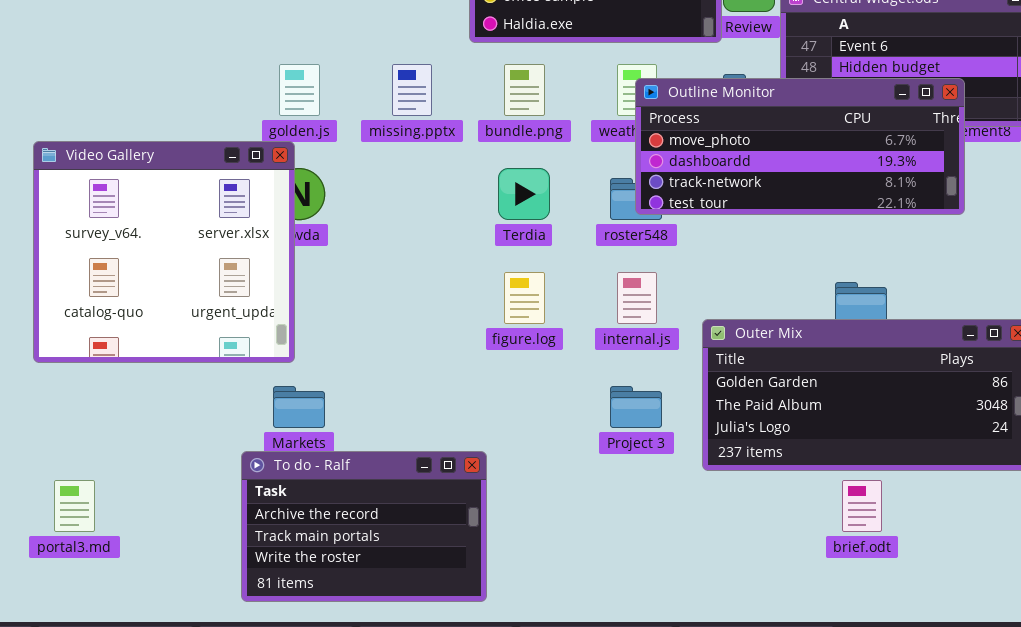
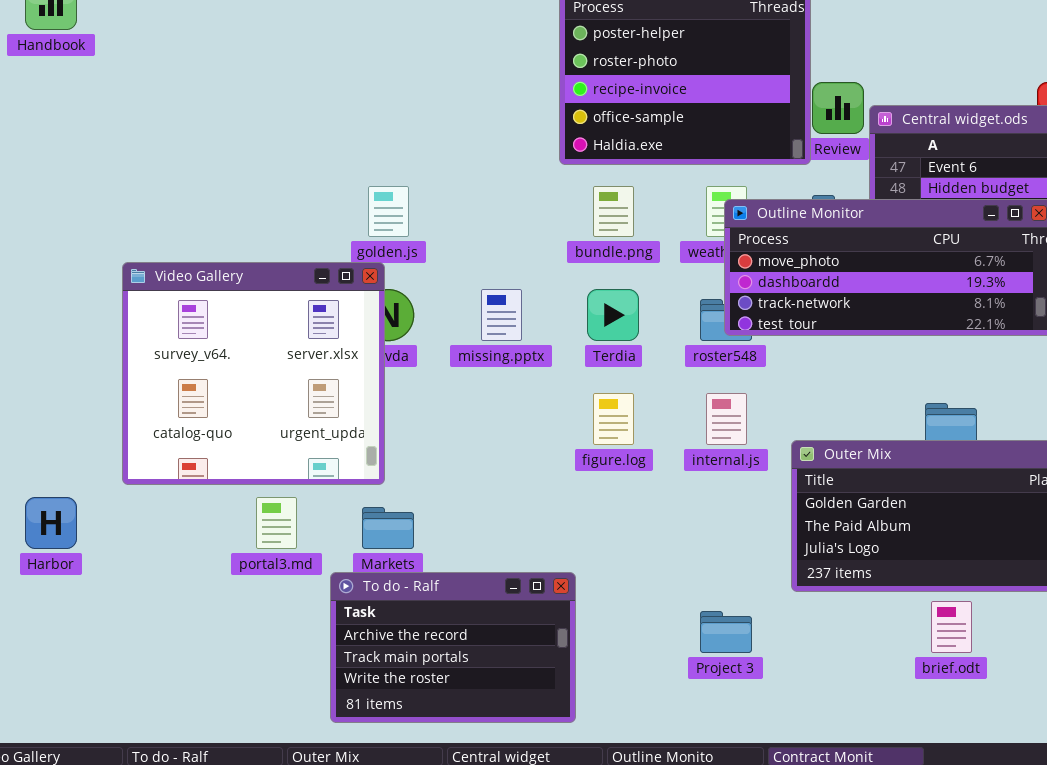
missing.pptx: [392,64,432,116] -> [481,289,522,341], moved
Project 3: [610,386,662,428] -> [700,611,752,653], moved
portal3.md: [54,480,95,532] -> [256,497,297,549], moved

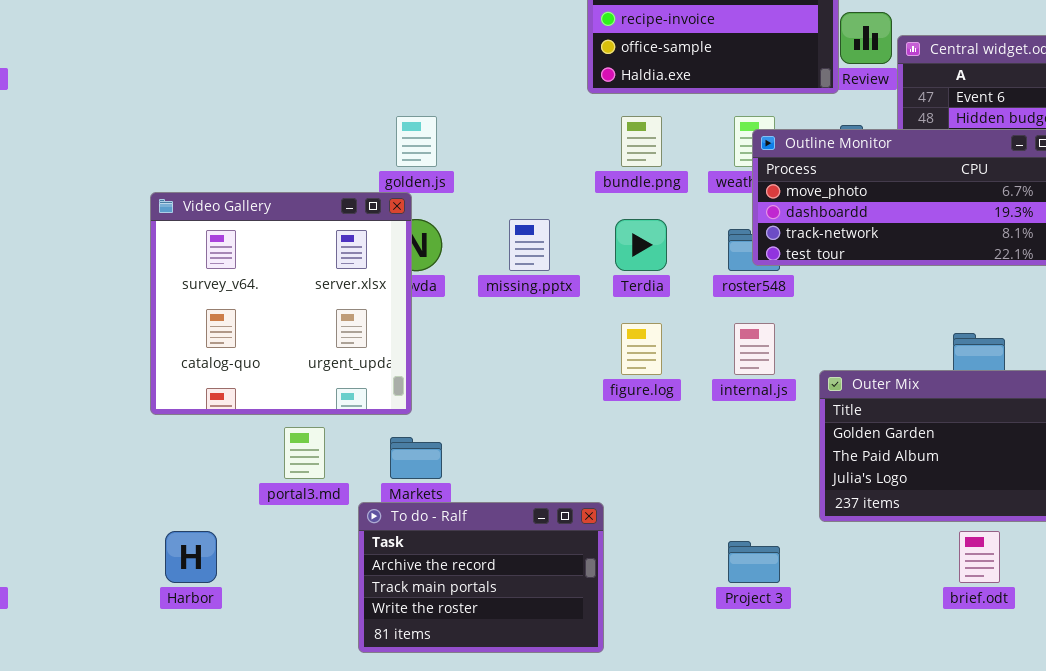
Harbor: [25,497,77,549] -> [165,531,217,583], moved

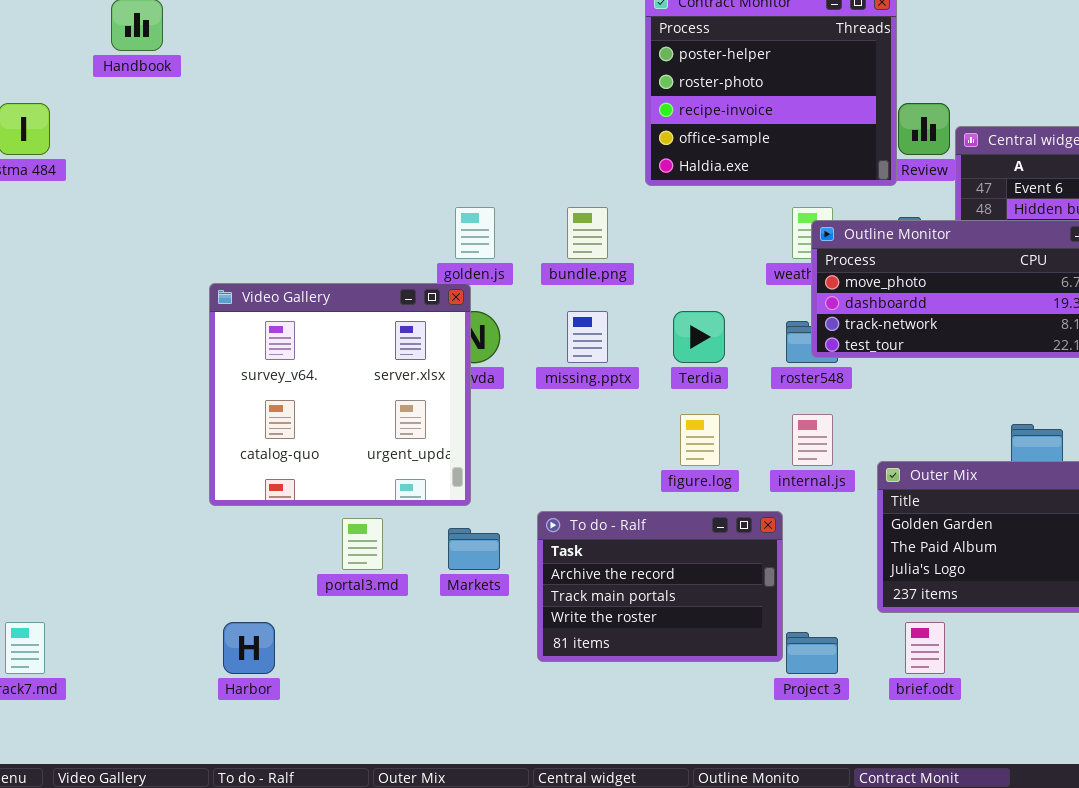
bundle.png: [621,116,662,167] -> [567,207,608,259], moved
To do - Ralf: [358,502,604,653] -> [537,511,783,662], moved
brief.odt: [959,531,1000,583] -> [905,622,945,674], moved

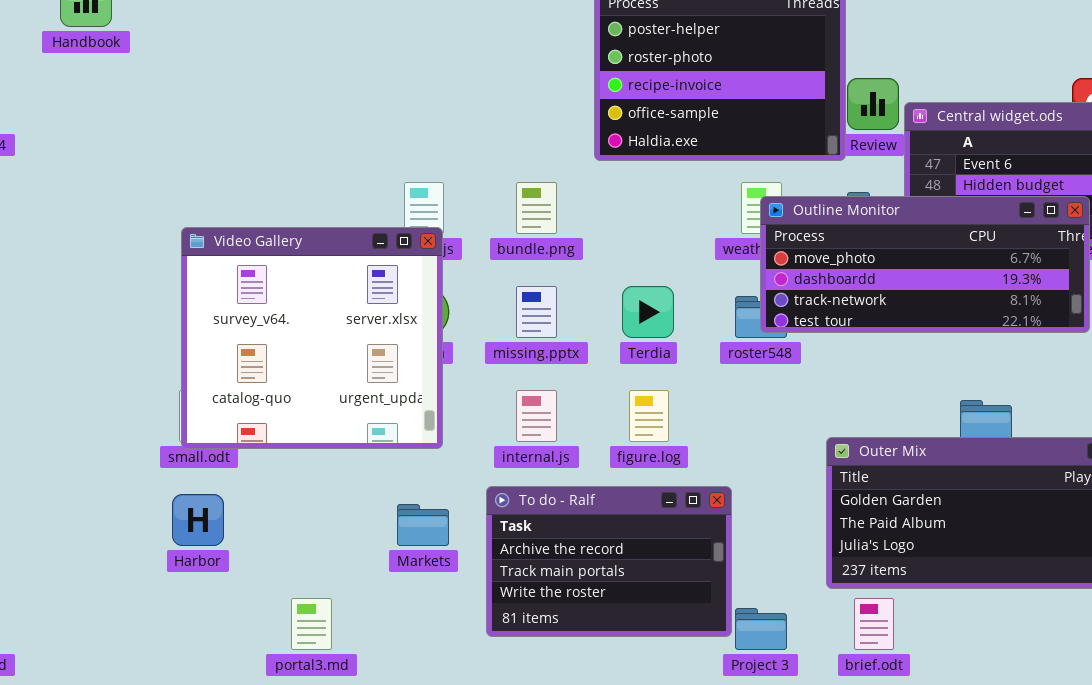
Video Gallery: [209,283,471,506] -> [181,227,443,449], moved
internal.js: [792,414,833,466] -> [516,390,557,442], moved
portal3.md: [342,518,383,570] -> [291,598,332,650], moved
Harbor: [223,622,275,674] -> [172,494,224,546], moved

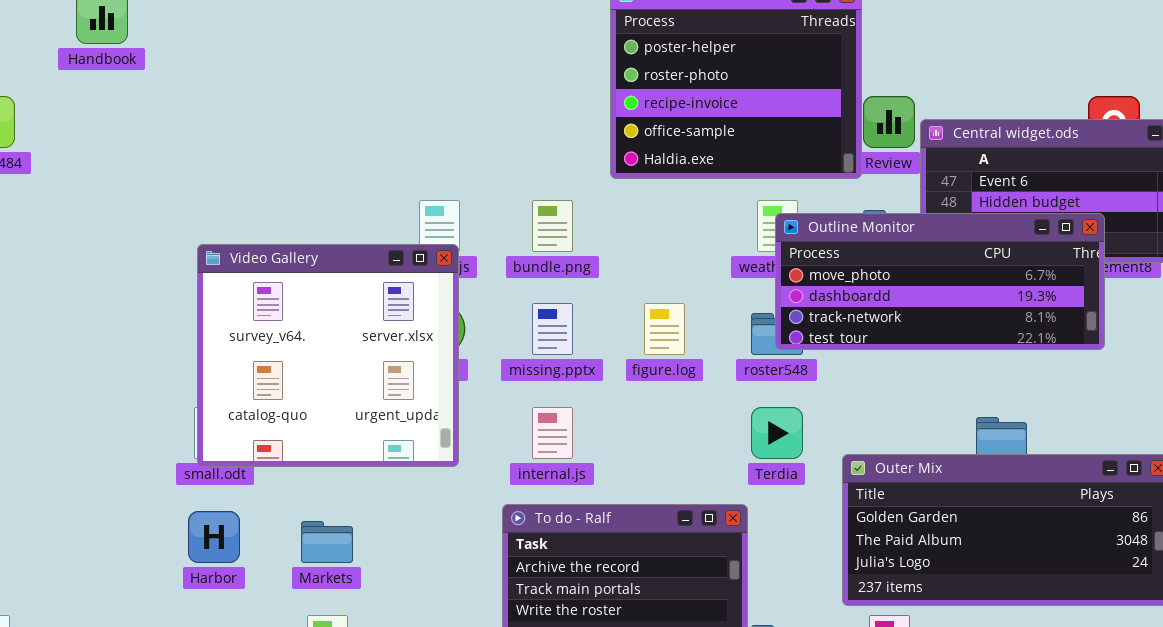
Terdia: [622,286,674,338] -> [751,407,803,459], moved
figure.log: [629,390,669,442] -> [644,303,685,355], moved
Markets: [397,504,449,546] -> [301,521,353,563], moved

